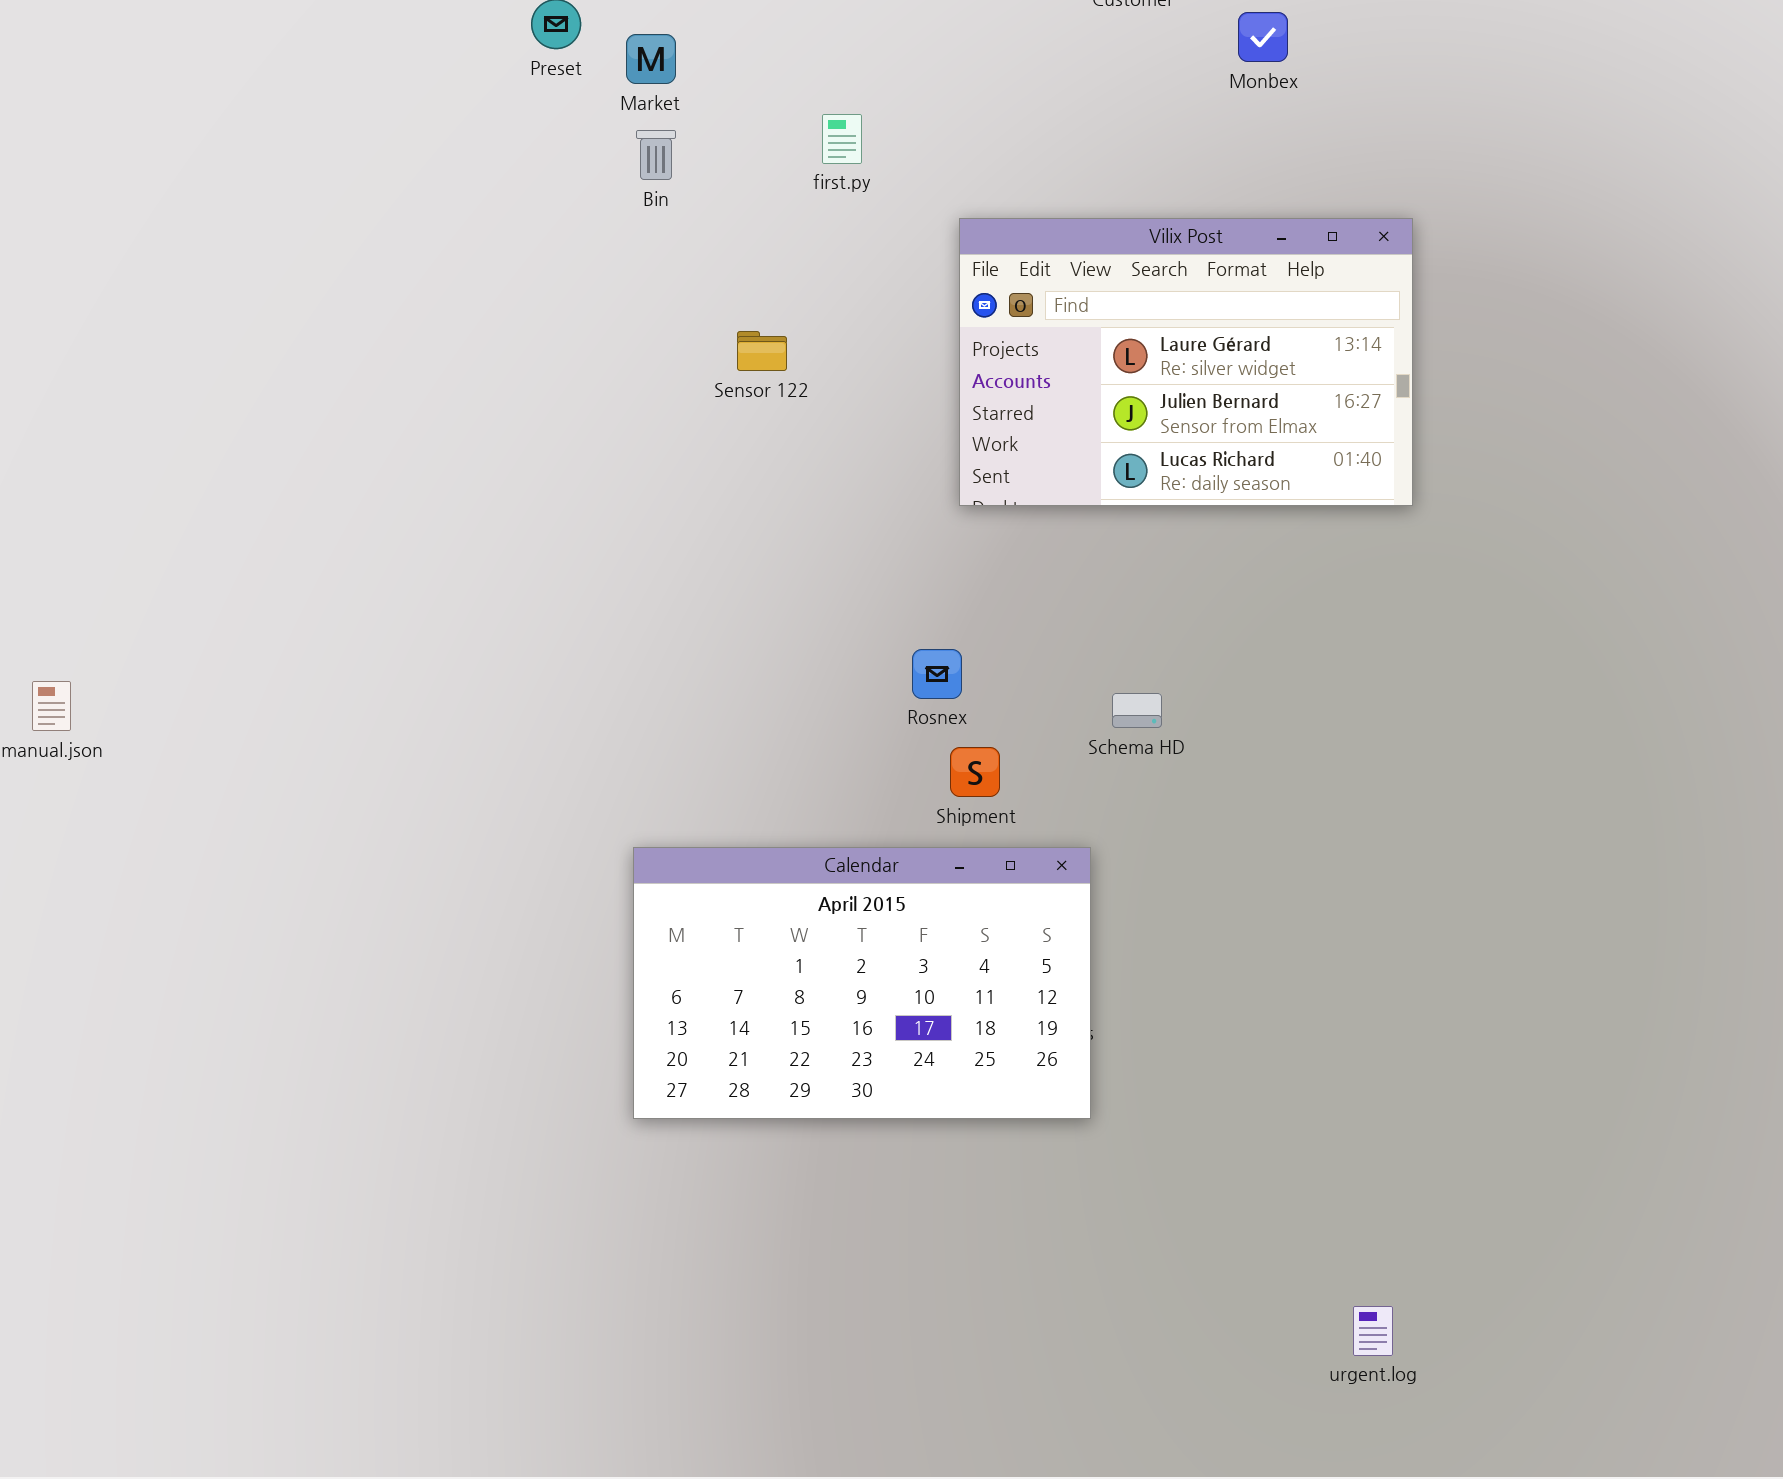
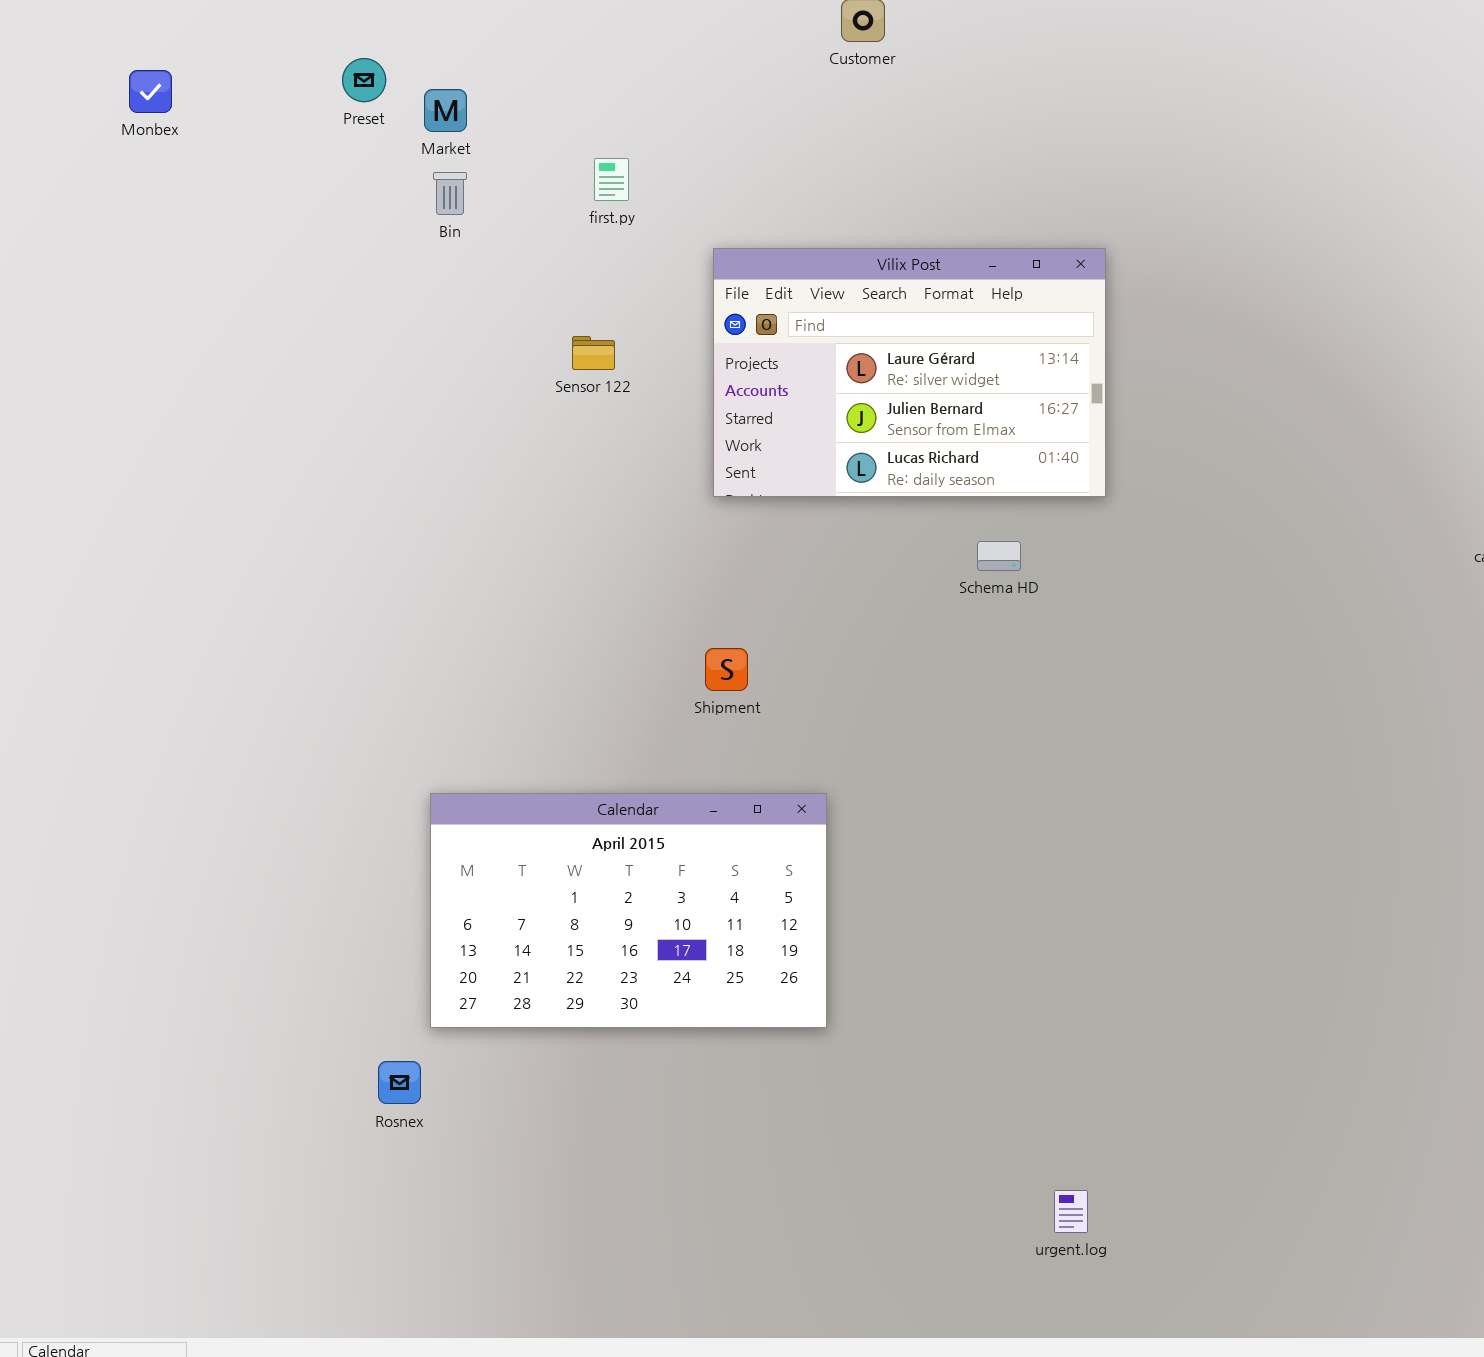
Monbex: [1238,12,1288,62] -> [129,70,172,113], moved
Sensor 122: [737,331,787,371] -> [572,336,615,370], moved
Rosnex: [912,649,962,699] -> [378,1061,421,1104], moved
Schema HD: [1112,693,1162,728] -> [977,541,1021,571], moved
Shipment: [950,747,1000,797] -> [705,648,748,691], moved

